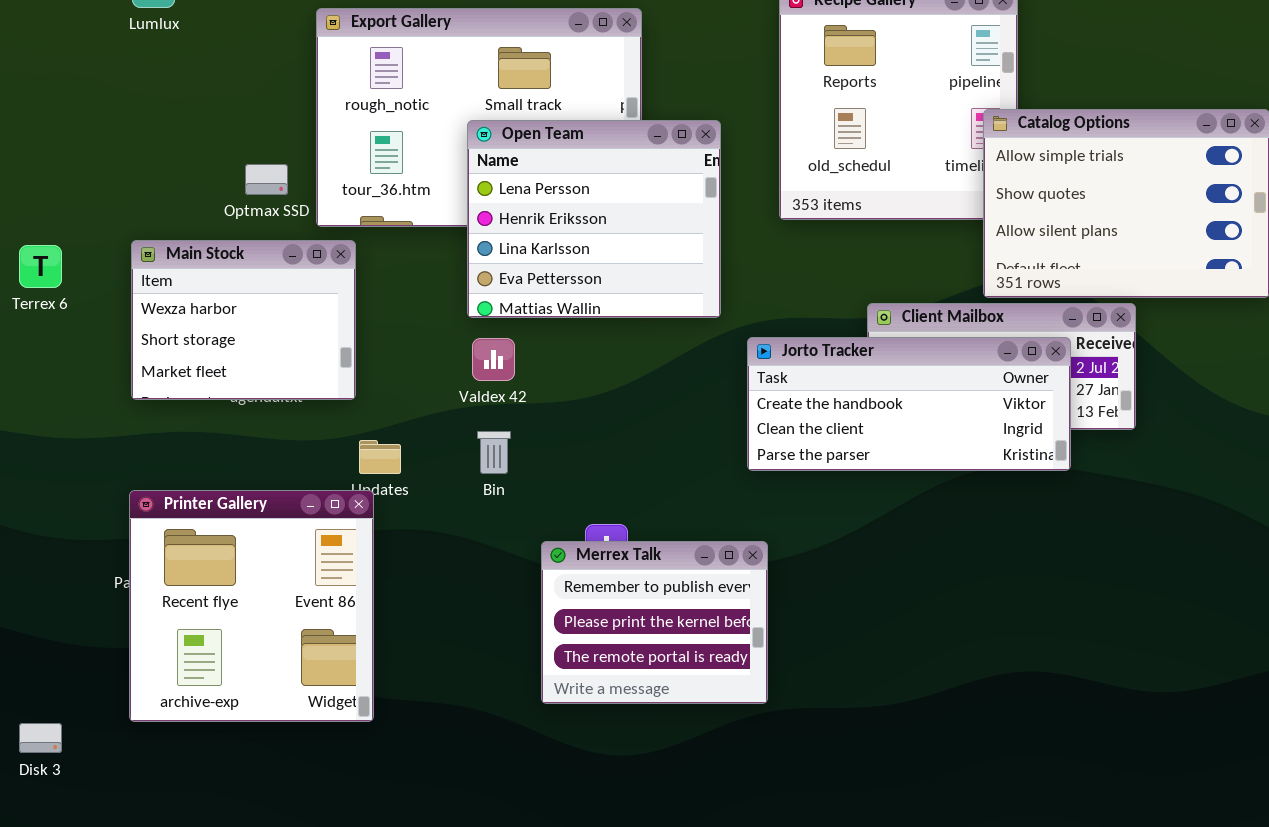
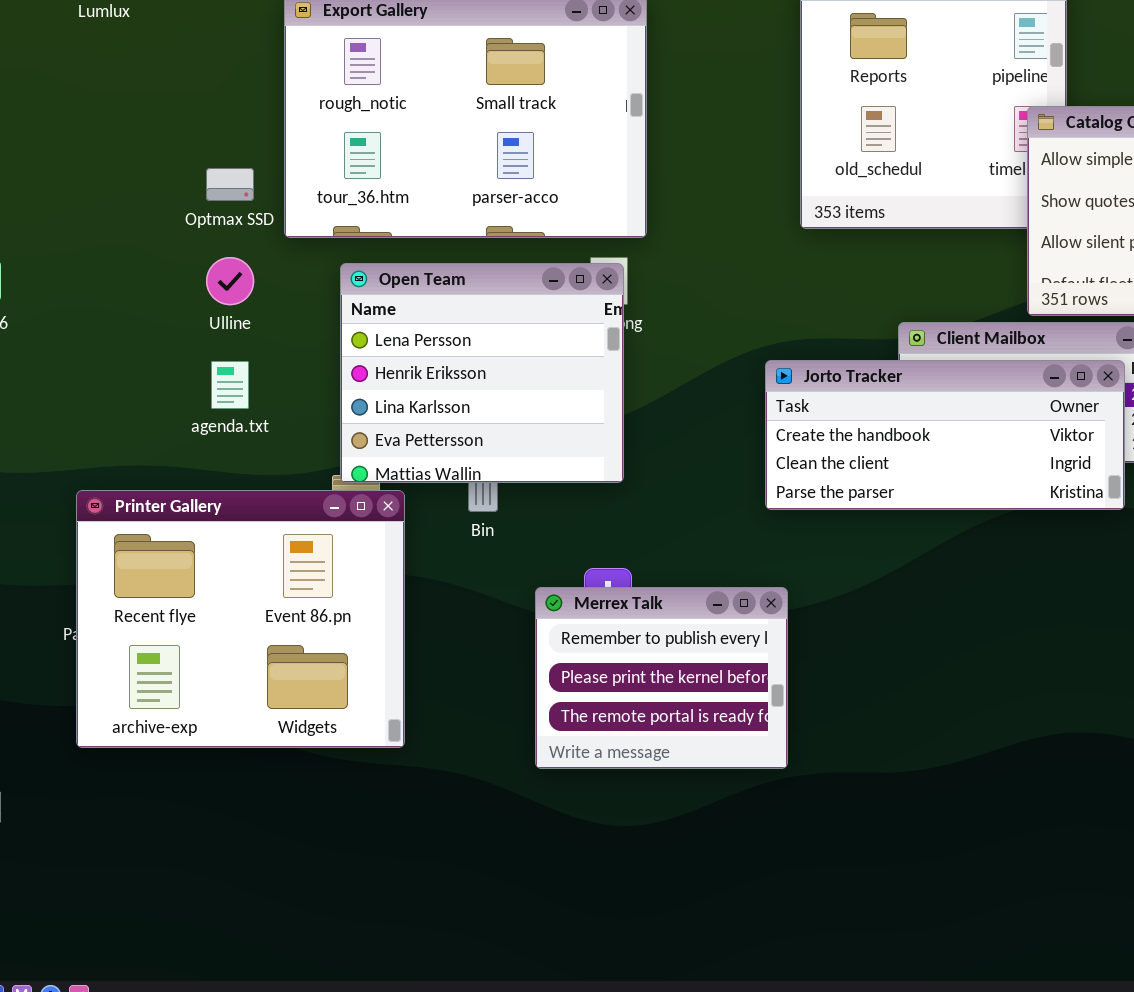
Open Team: [467,120,721,318] -> [340,263,624,483], moved
Main Stock: [131,240,356,400] -> none, closed
Printer Gallery: [129,490,374,722] -> [76,490,405,748], moved, resized

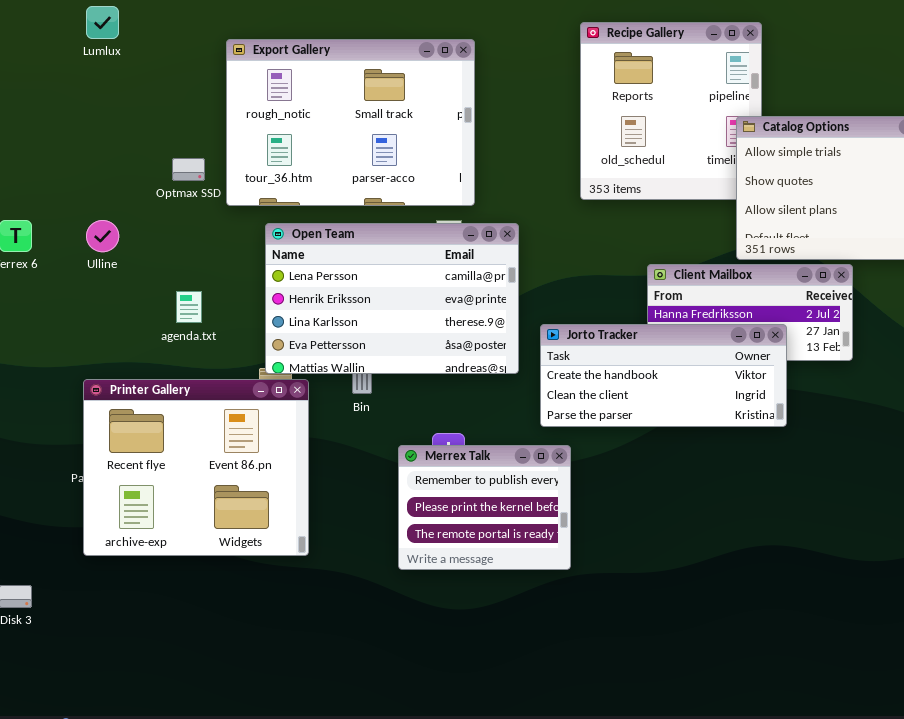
Ulline: [206,257,254,305] -> [86,220,119,252], moved
Open Team: [340,263,624,483] -> [265,223,519,374], resized
Jorto Tracker: [765,360,1125,510] -> [540,324,787,427], moved

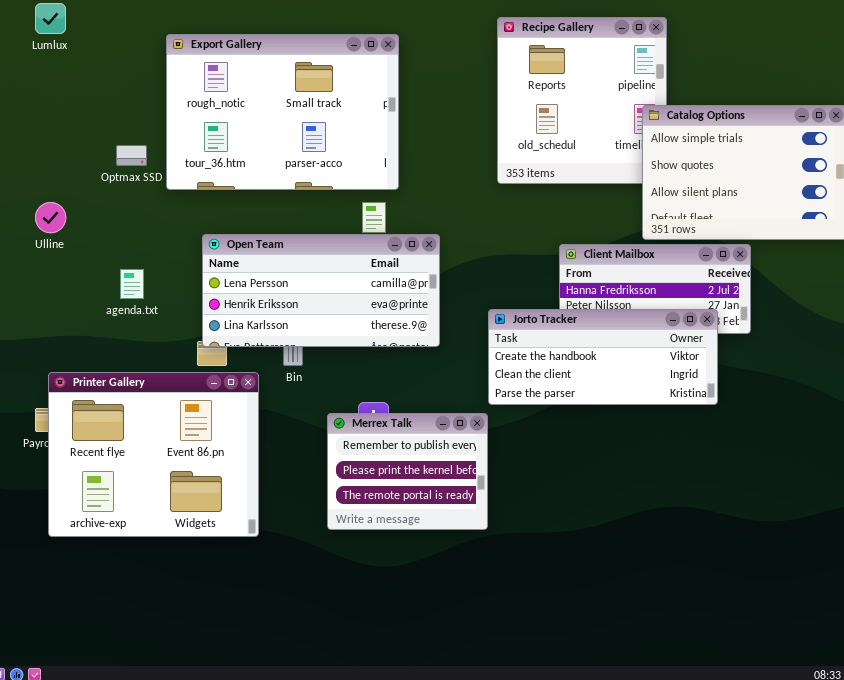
Open Team: [265,223,519,374] -> [202,234,440,347], resized
Jorto Tracker: [540,324,787,427] -> [488,309,718,405], moved
Printer Gallery: [83,379,309,556] -> [48,372,259,537], moved

